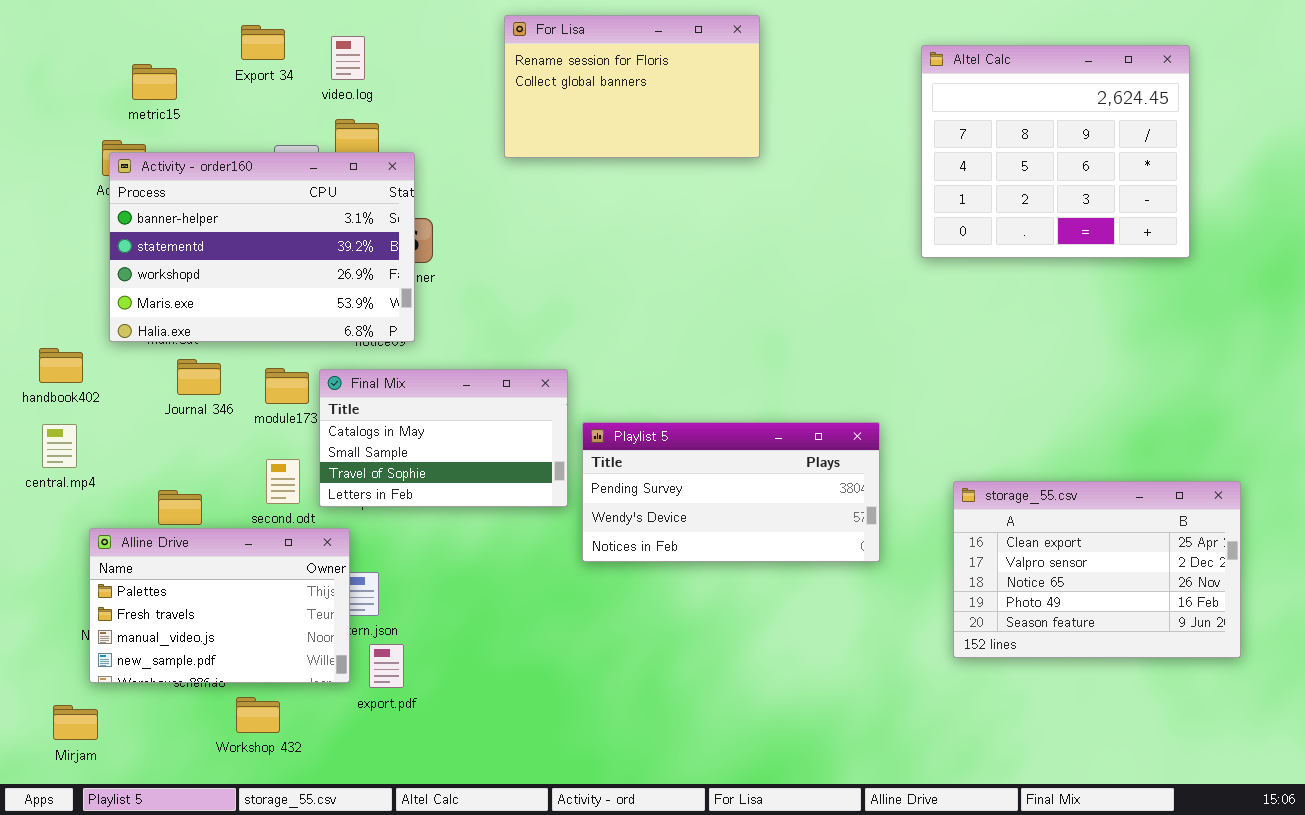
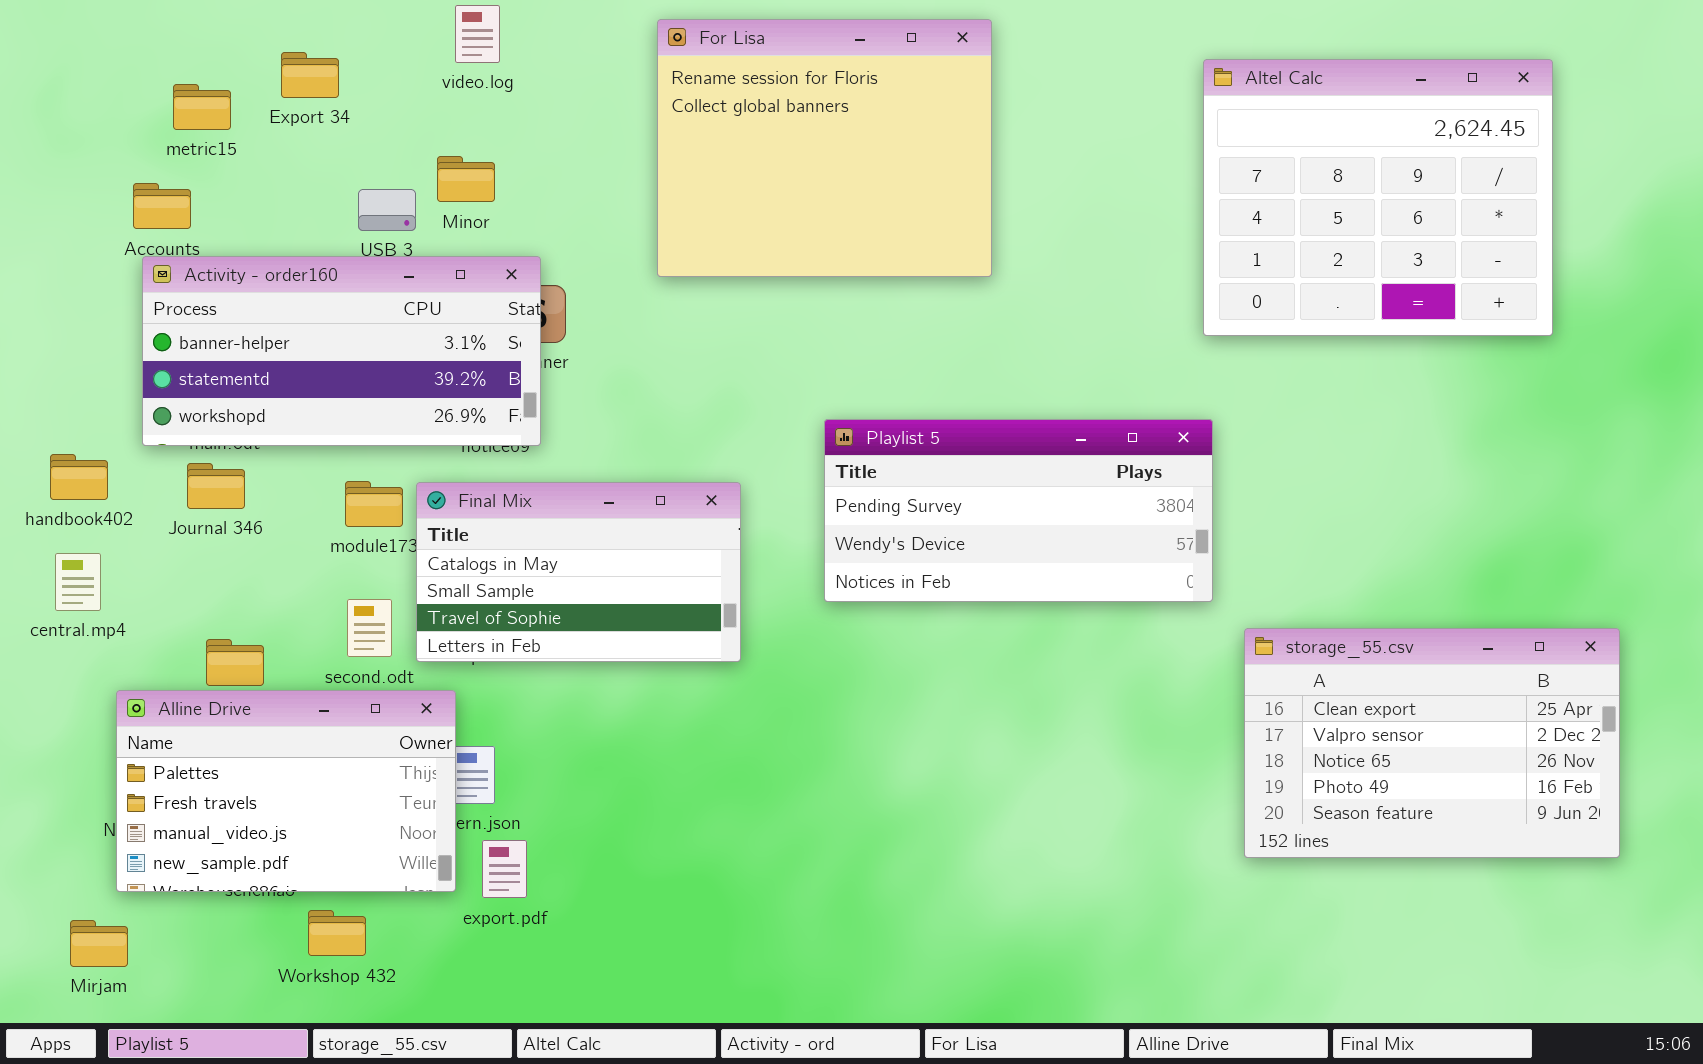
For Lisa: [504,15,760,158] -> [657,19,992,277], resized
Export 34: [241,25,285,60] -> [281,52,339,98], moved
video.log: [331,36,365,80] -> [455,5,500,63], moved
Activity - order160: [109,152,415,342] -> [142,256,541,446], resized
Journal 346: [177,359,221,395] -> [187,463,245,509], moved
Playlist 5: [582,422,880,562] -> [824,419,1213,602], moved

